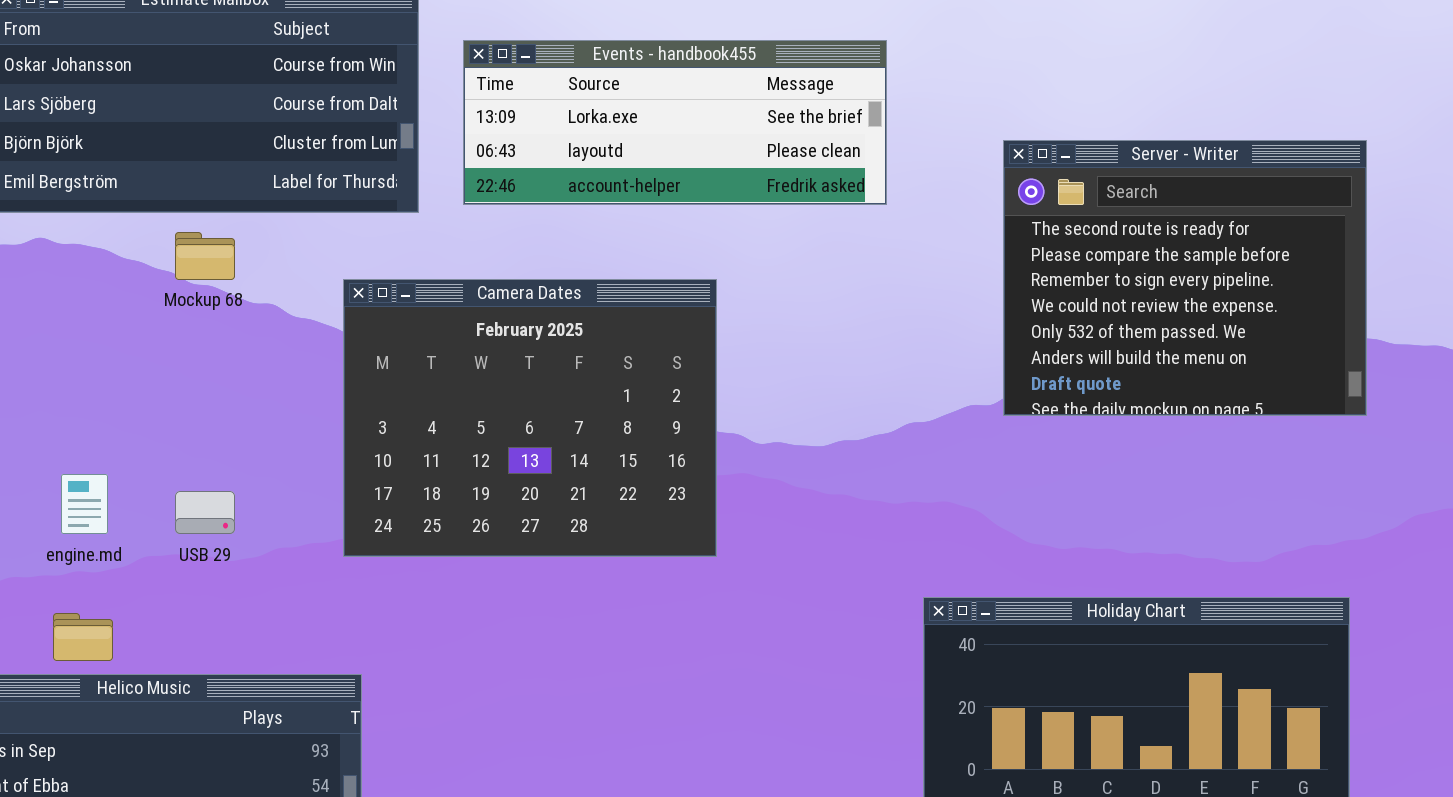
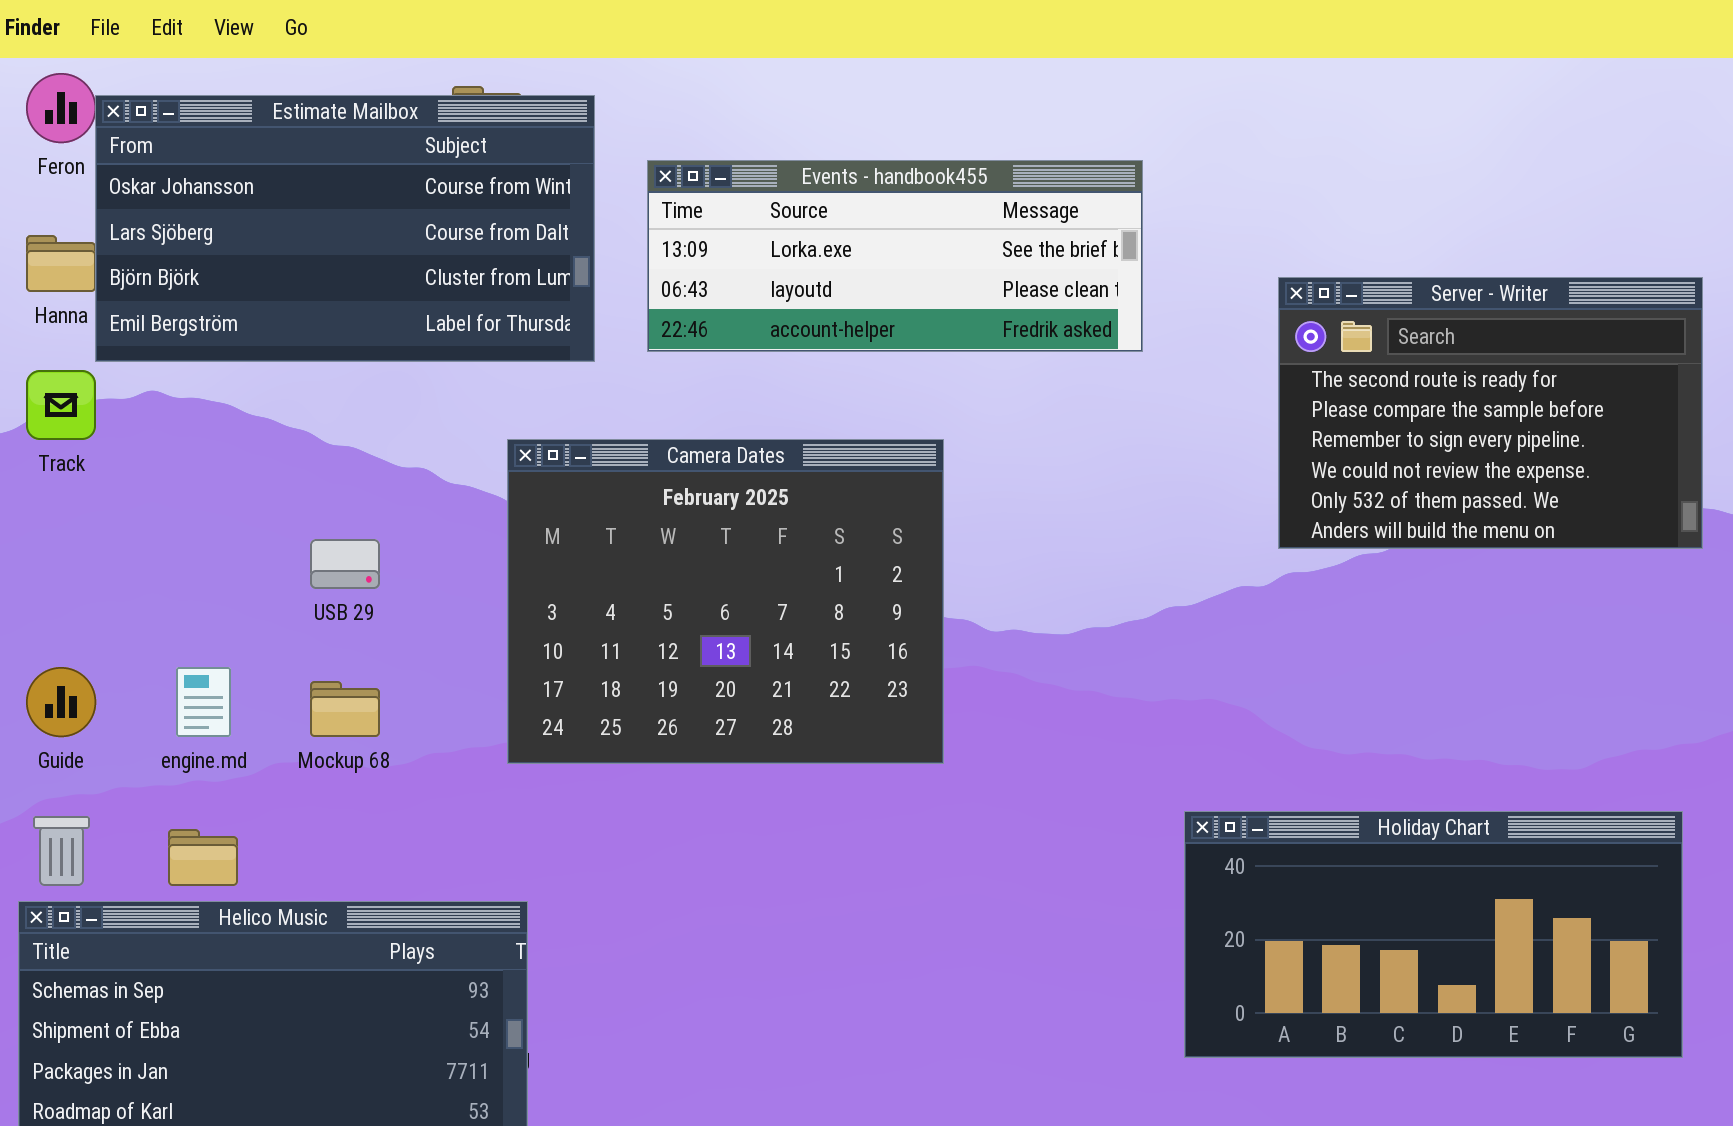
Server - Writer: [1003,140,1367,416] -> [1278,277,1703,549], resized
Mockup 68: [175,232,235,280] -> [310,681,380,737], moved
USB 29: [175,491,235,534] -> [310,539,380,589], moved

